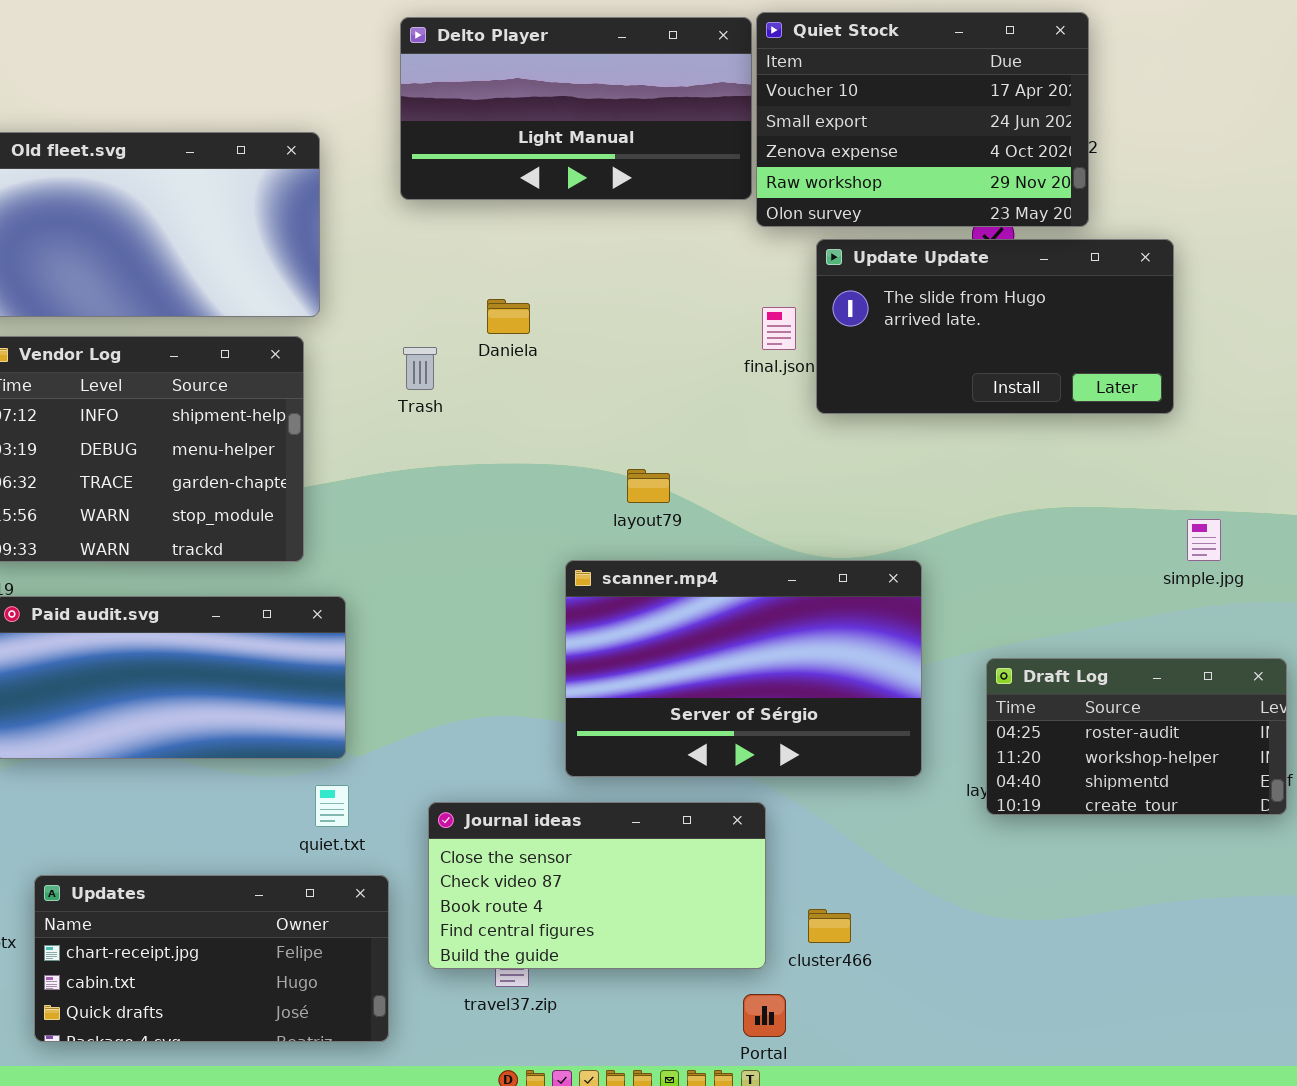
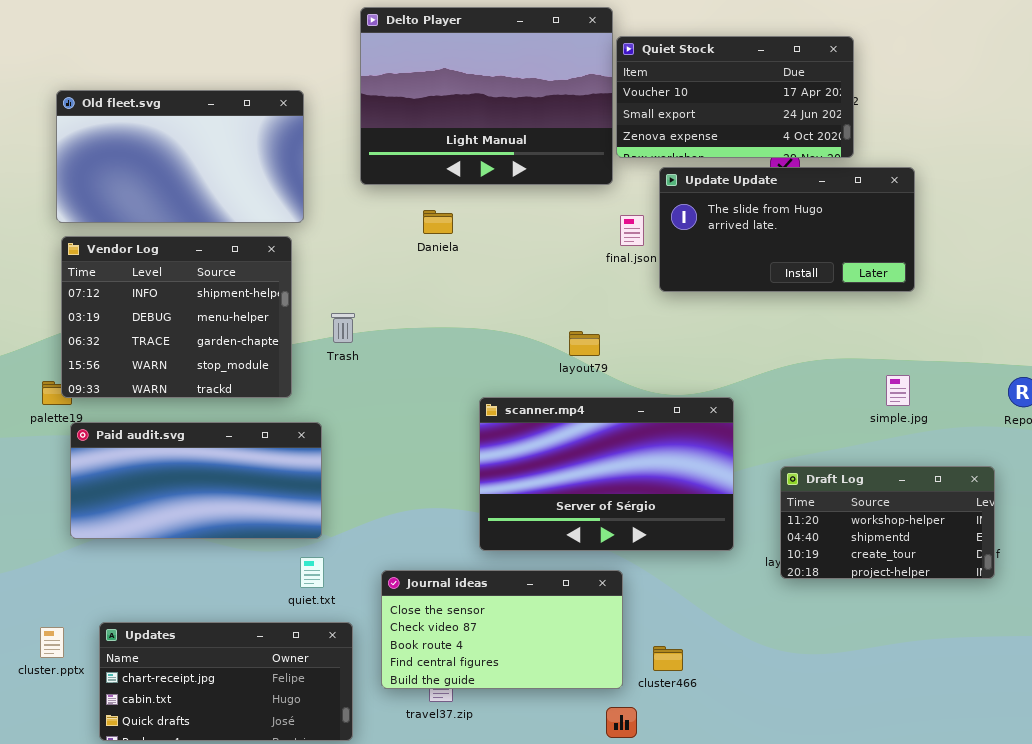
Quiet Stock: [756,12,1089,227] -> [616,36,854,158], resized
Delto Player: [400,17,752,200] -> [360,7,613,185], resized
Trash: [403,347,437,390] -> [331,313,355,343], moved
layout79: [627,469,670,503] -> [569,331,600,356], moved
simple.jpg: [1187,519,1221,561] -> [886,375,910,406], moved
Draft Log: [986,658,1287,815] -> [780,466,995,579], scrolled down 1 row

